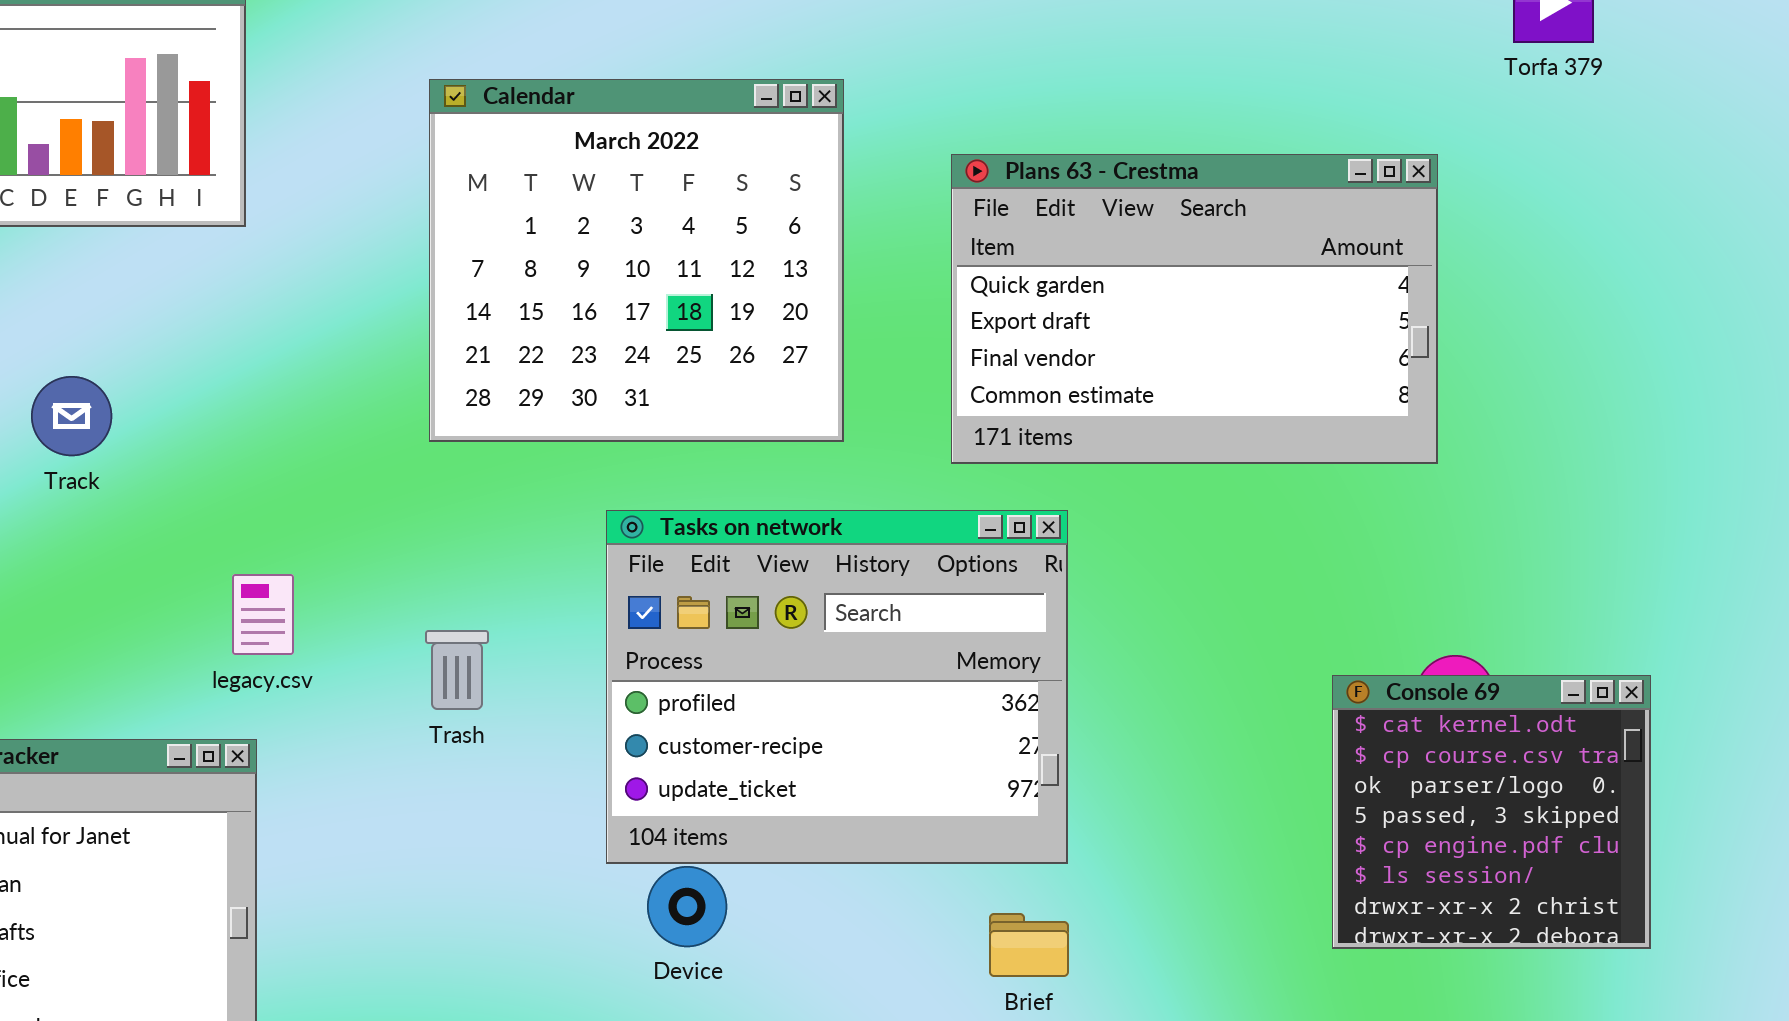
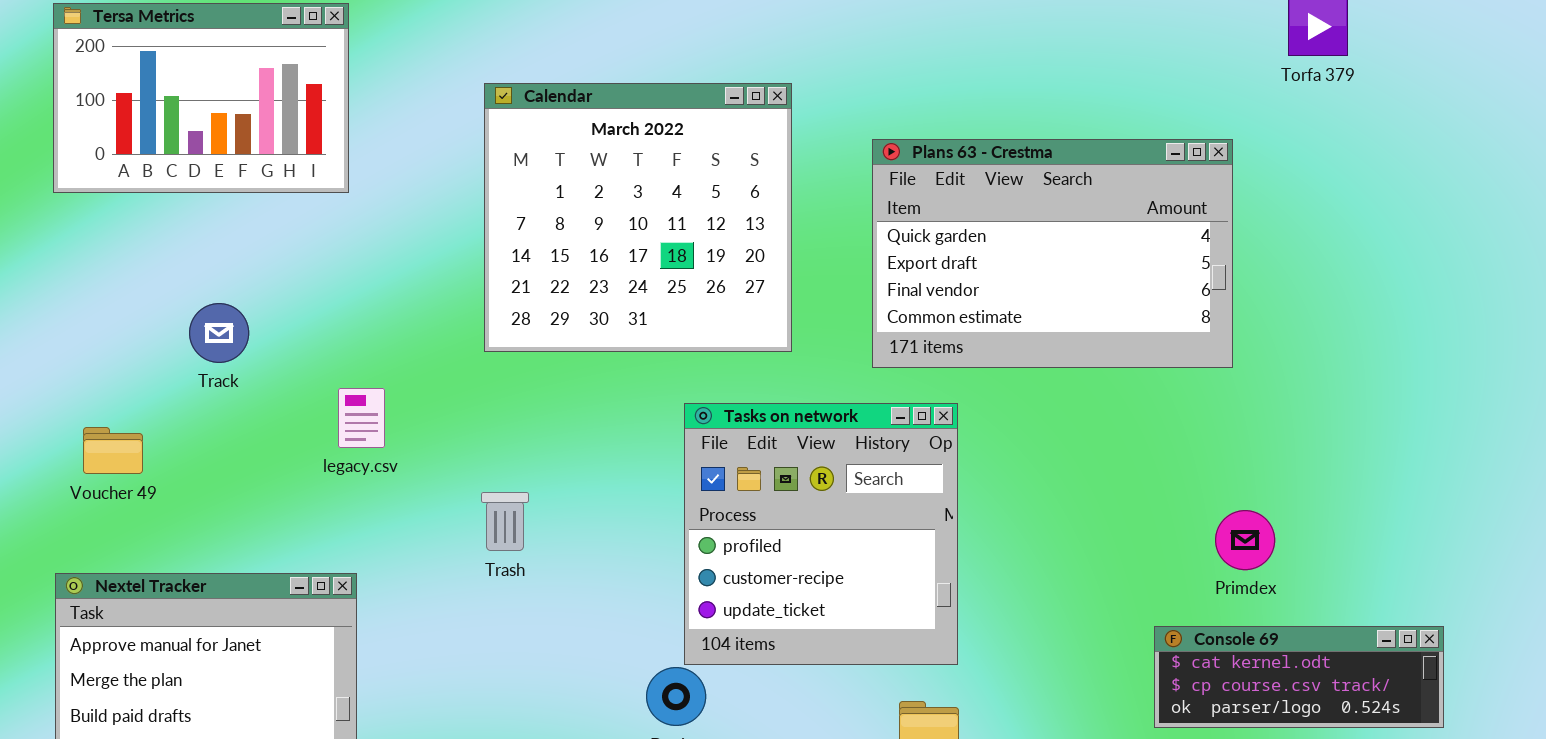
Tasks on network: [606,510,1068,864] -> [684,403,958,665], resized
legacy.csv: [232,574,294,655] -> [338,388,385,448], moved
Console 69: [1332,675,1651,949] -> [1154,626,1444,728], resized

